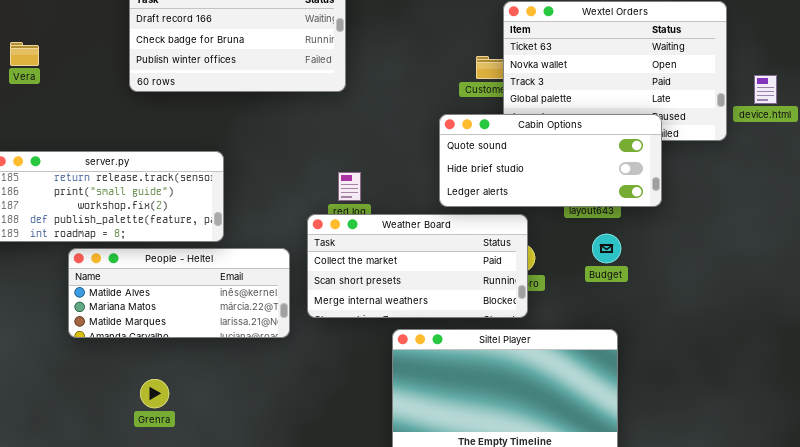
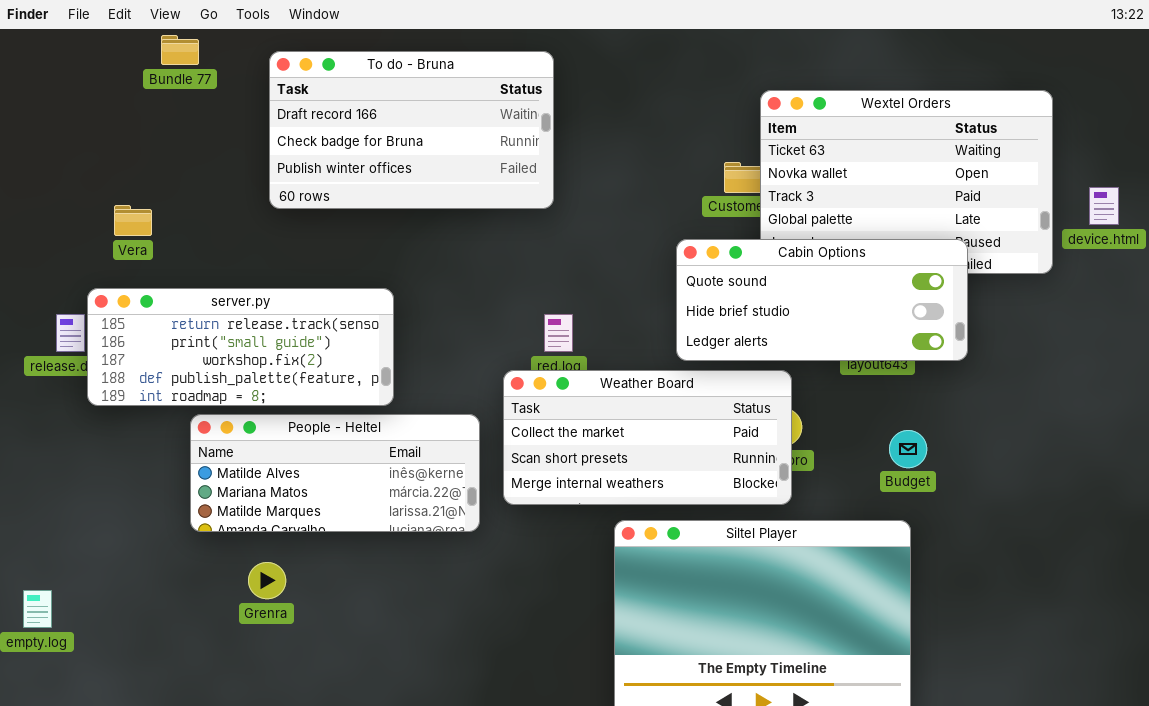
Vera: [10,42,39,66] -> [114,205,152,236], moved
Budget: [592,234,621,263] -> [889,430,927,468], moved
Grenra: [140,379,169,408] -> [248,562,286,599], moved

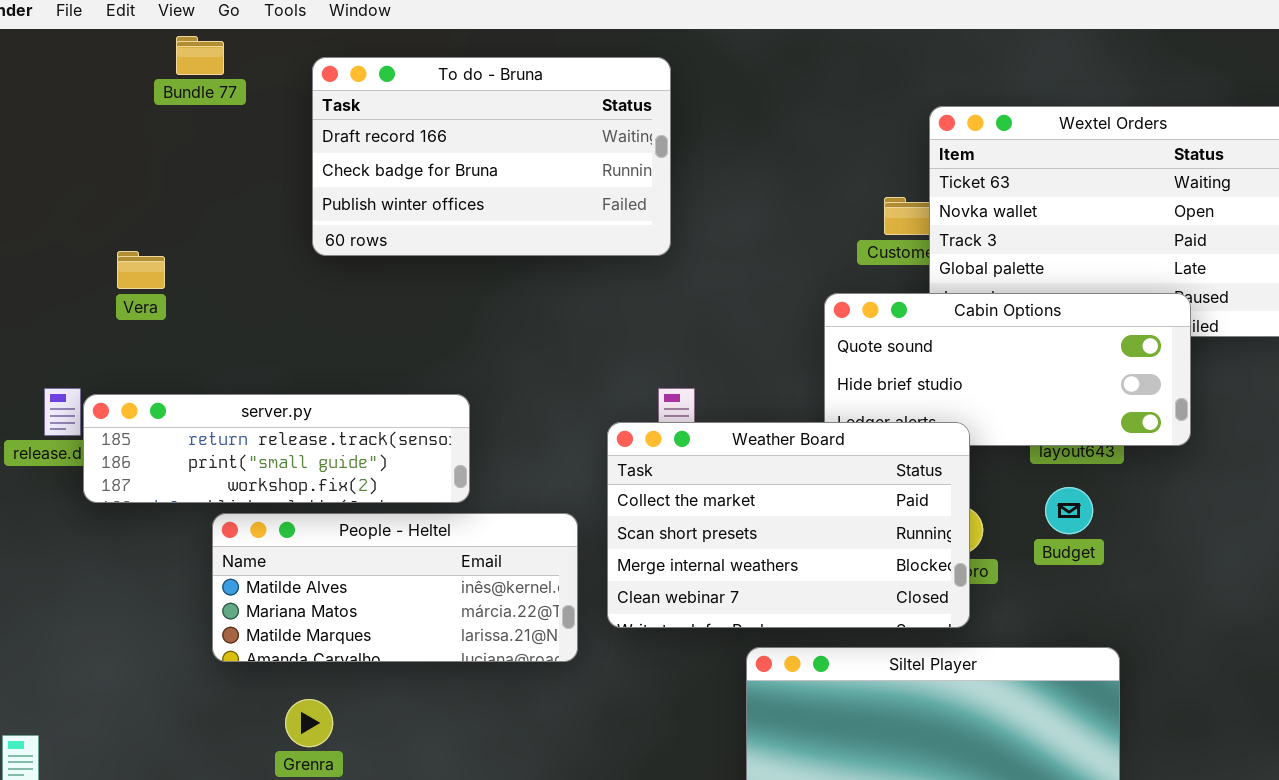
server.py: [87,288,394,406] -> [83,394,470,503], resized
Weather Board: [503,370,792,505] -> [607,422,970,628], resized
Budget: [889,430,927,468] -> [1045,487,1093,534], moved

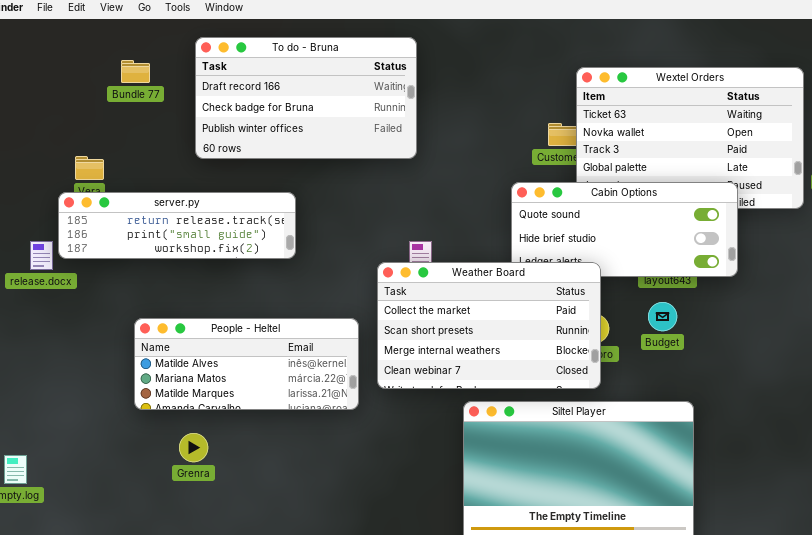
Bundle 77: [176,36,224,75] -> [121,60,150,83], moved
server.py: [83,394,470,503] -> [58,192,296,259], moved

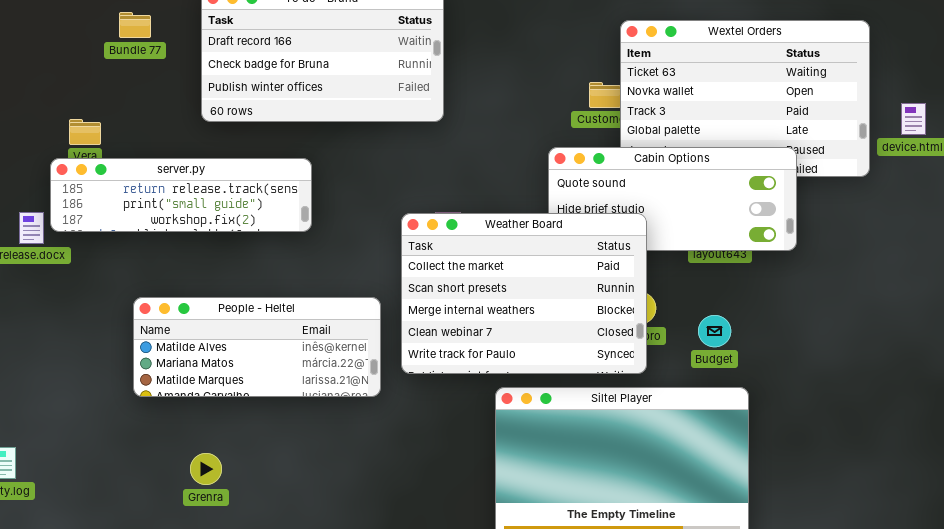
Weather Board: [377,262,601,389] -> [401,213,647,374], resized
Budget: [648,302,677,331] -> [698,315,731,347], moved
Grenra: [179,433,208,462] -> [190,453,222,485], moved

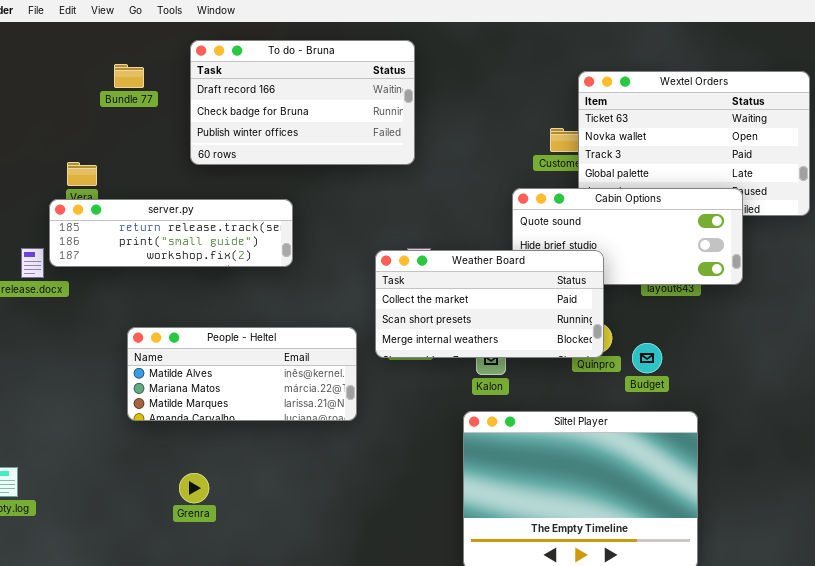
Weather Board: [401,213,647,374] -> [375,250,604,358], resized
Budget: [698,315,731,347] -> [632,343,662,373], moved

